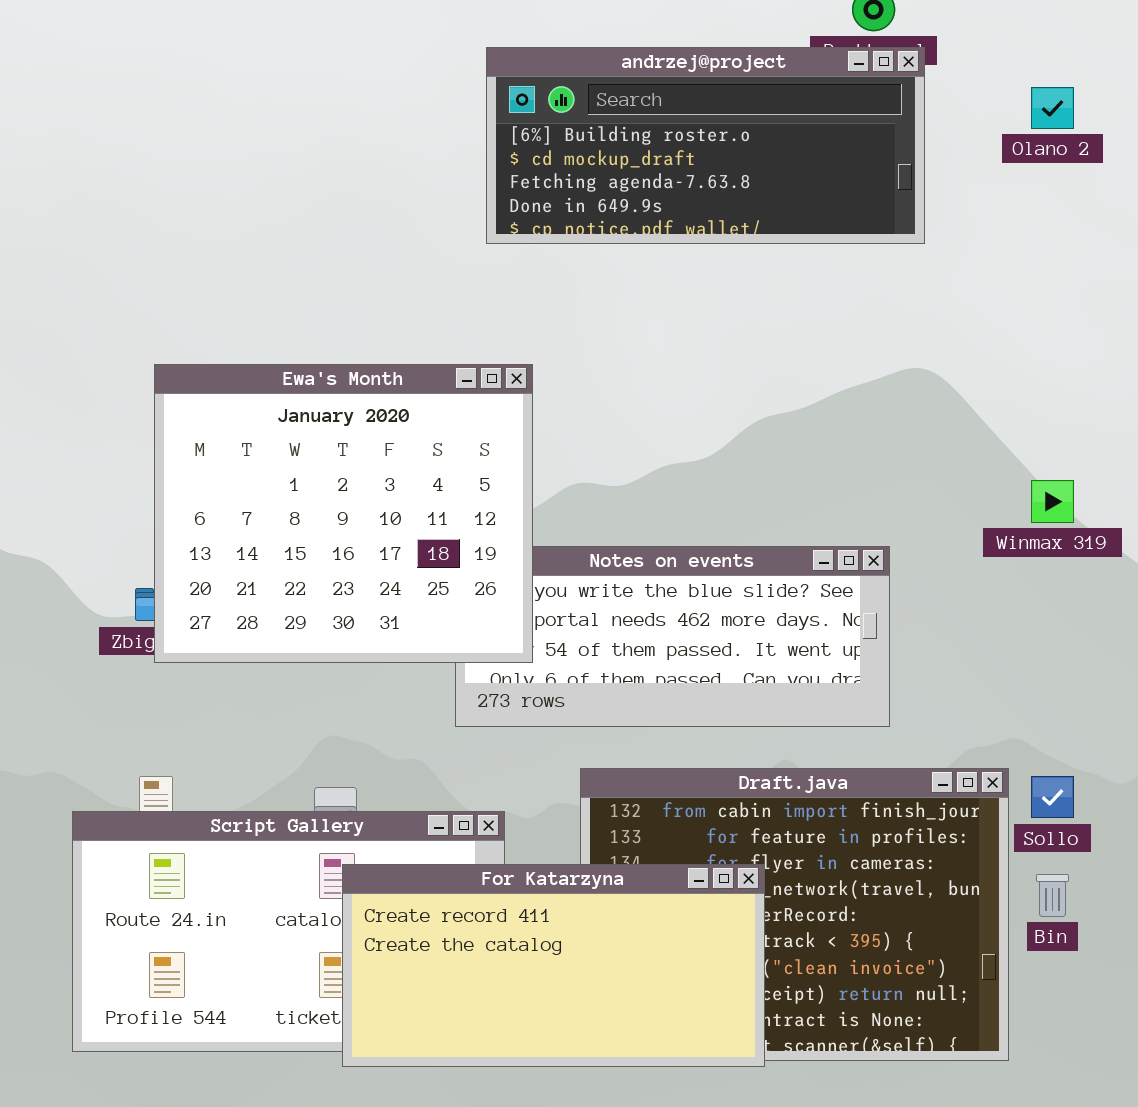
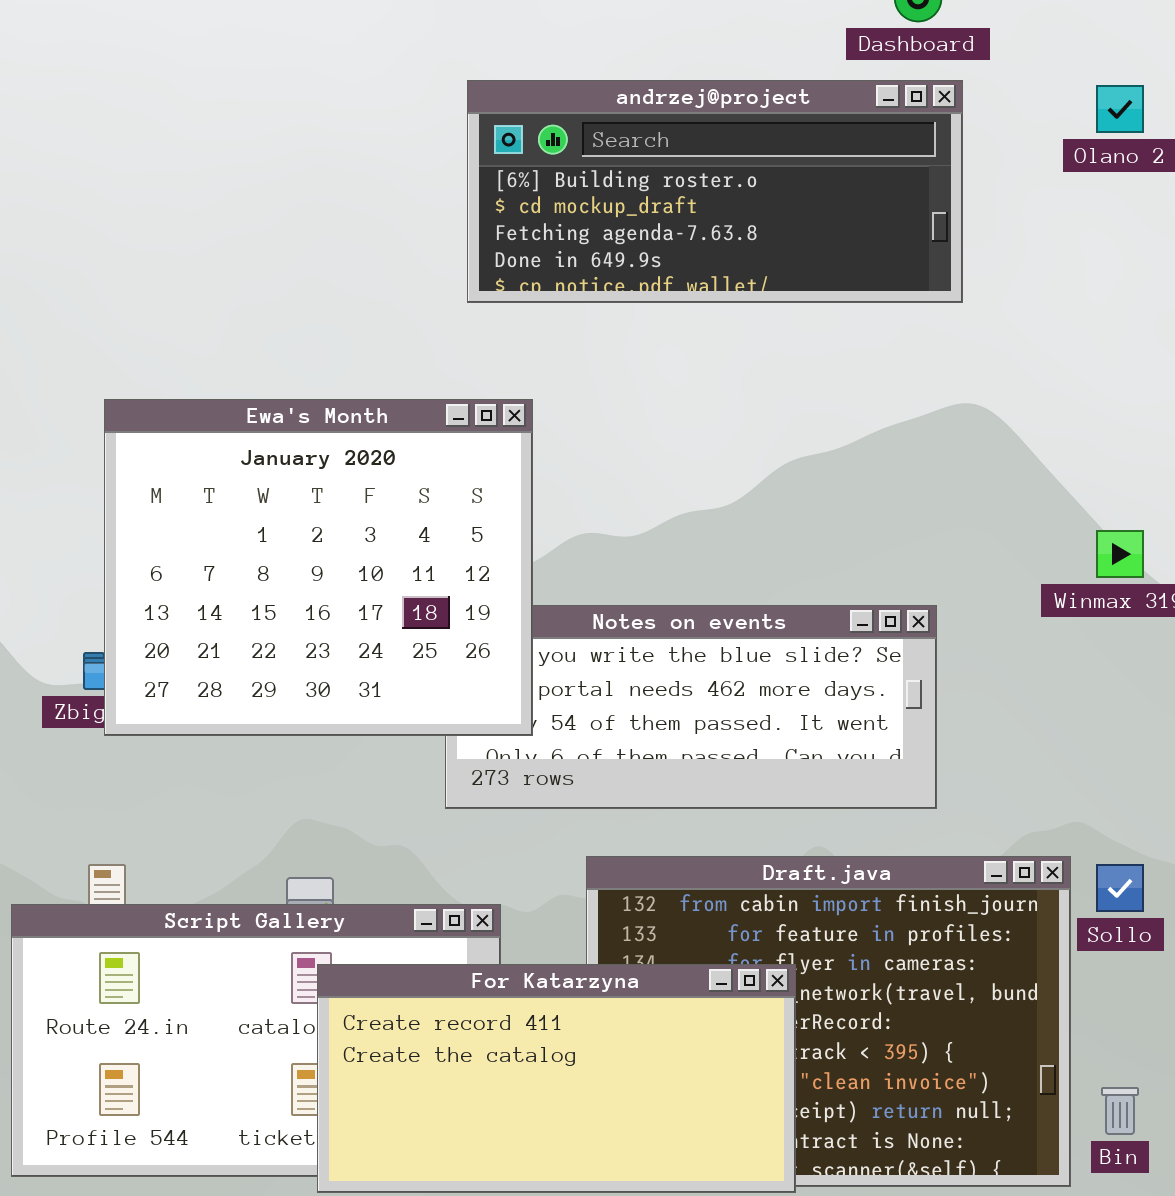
andrzej@project: [486,47,925,244] -> [467,80,963,303], moved
Bin: [1036,874,1069,917] -> [1101,1087,1139,1135], moved

